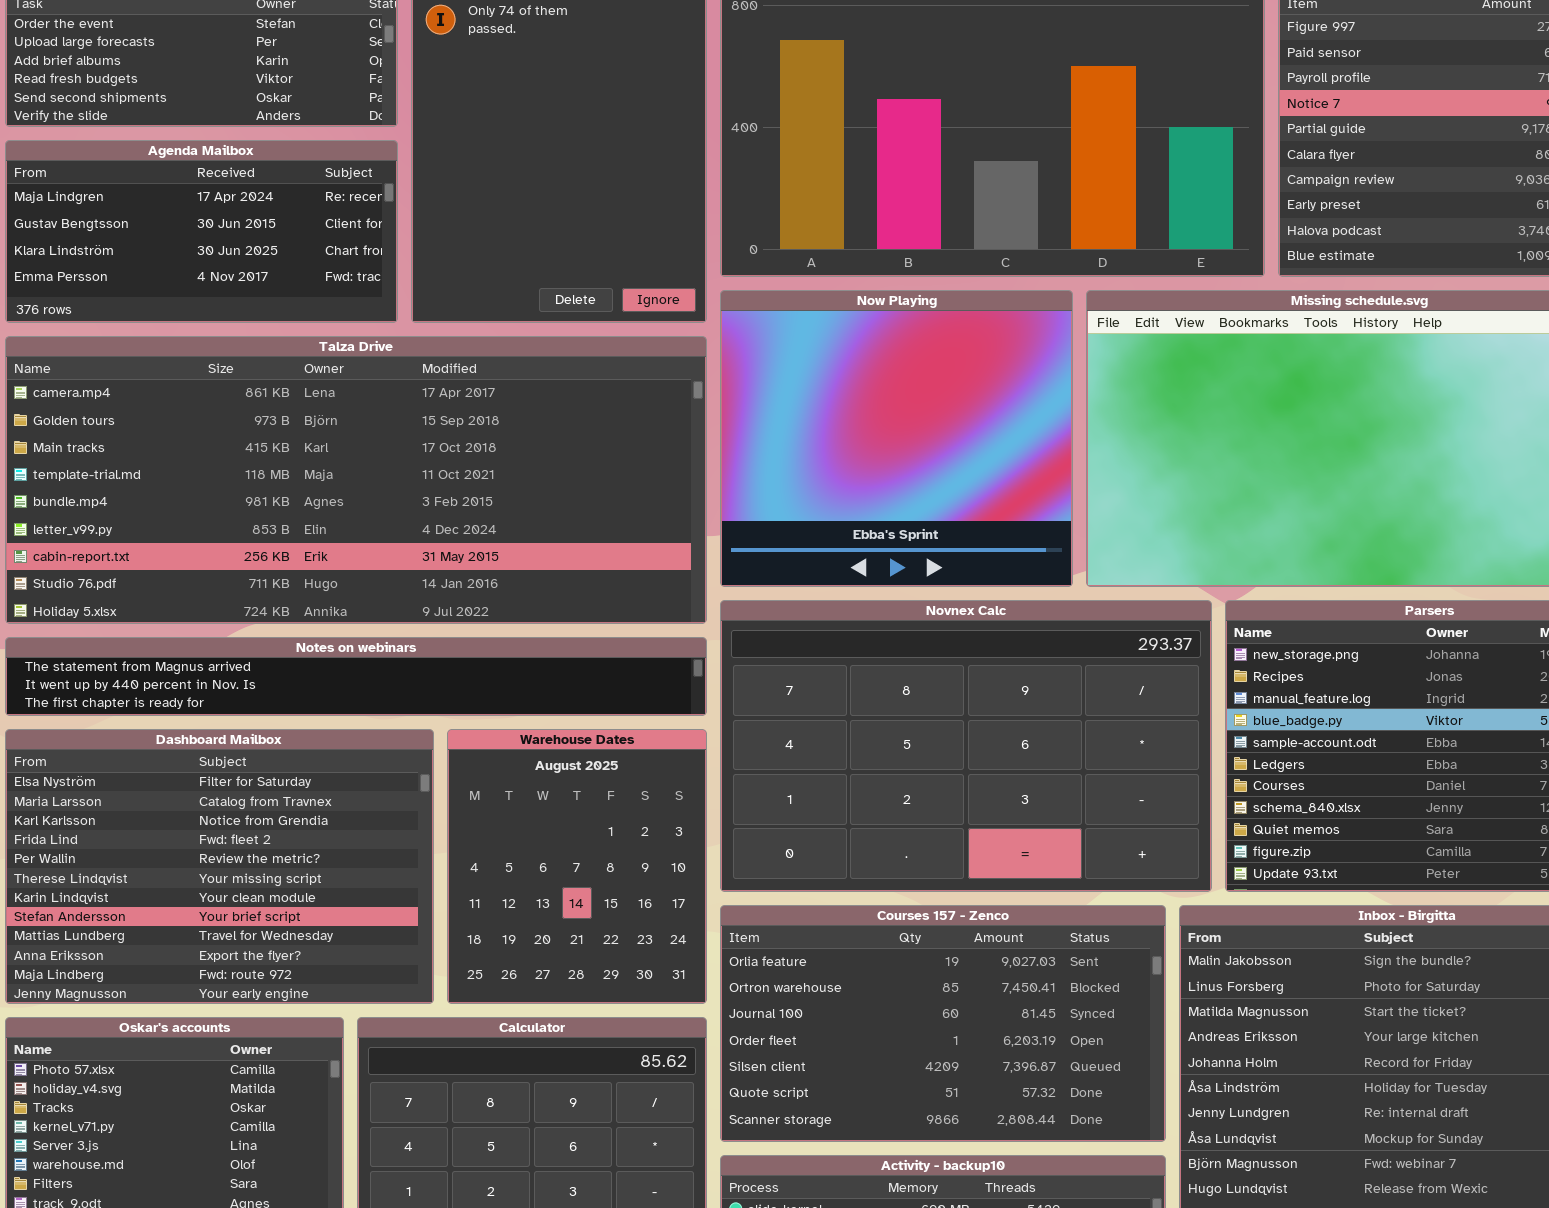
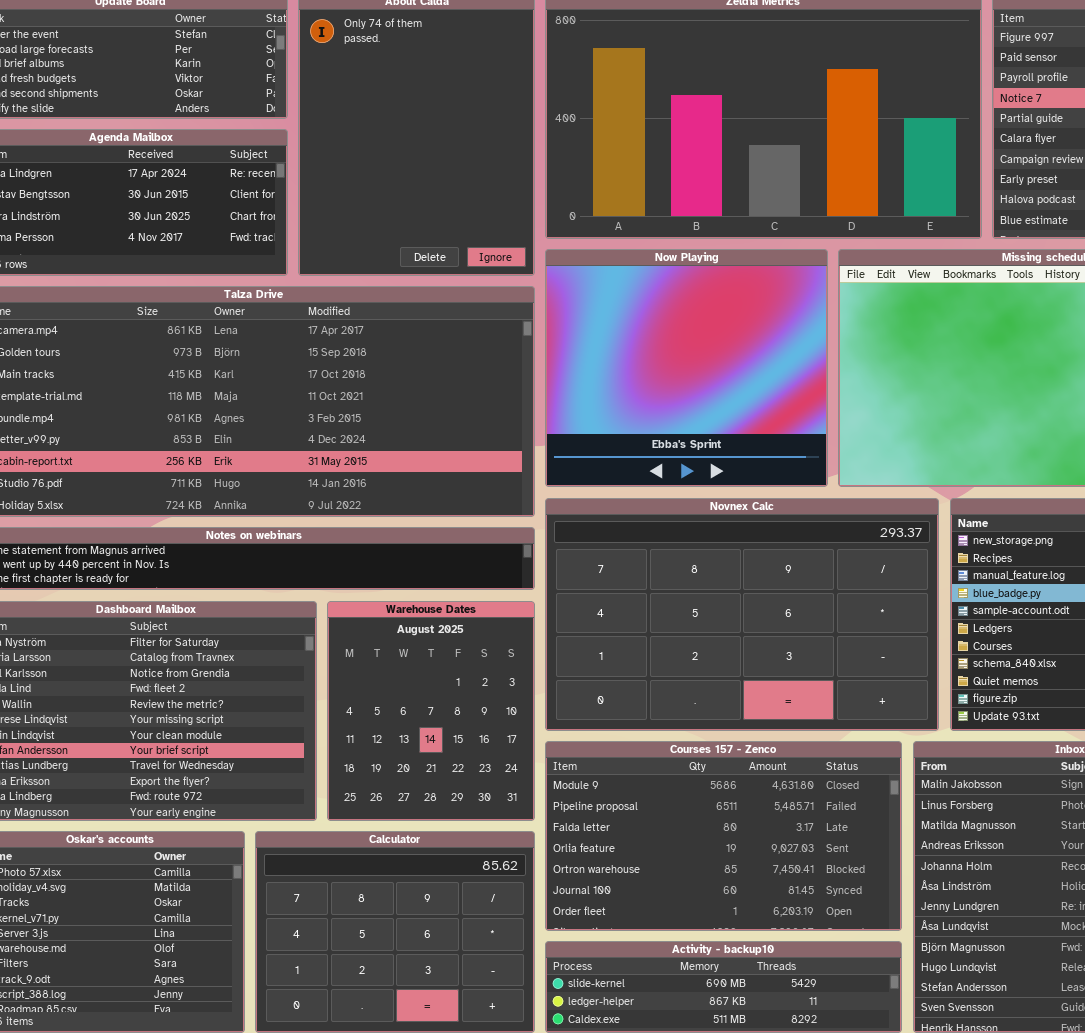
Courses 157 - Zenco: [720,905,1166,1142] -> [545,741,902,931], scrolled up 3 rows

